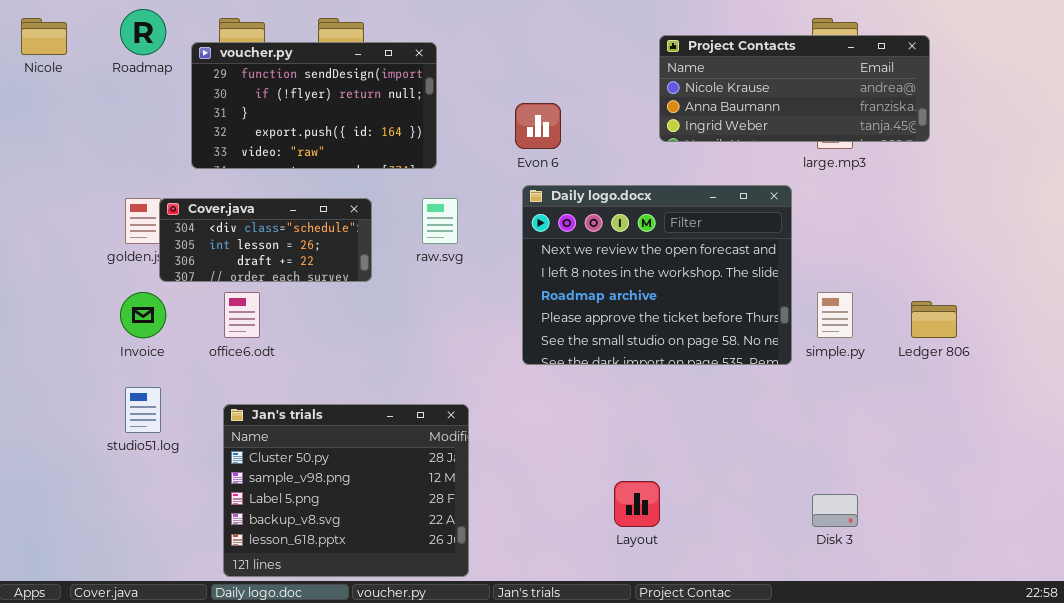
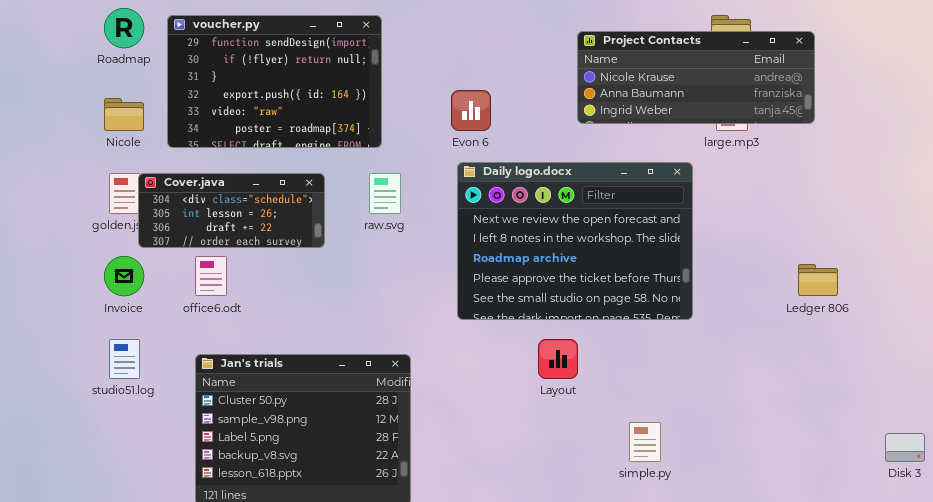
Nicole: [21,18,67,55] -> [104,98,144,131], moved
voucher.py: [191,42,437,169] -> [167,15,382,148], resized
simple.py: [817,292,853,338] -> [629,422,661,462], moved
Layout: [614,481,660,527] -> [538,339,578,379], moved
Disk 3: [812,494,858,527] -> [885,433,925,462], moved

